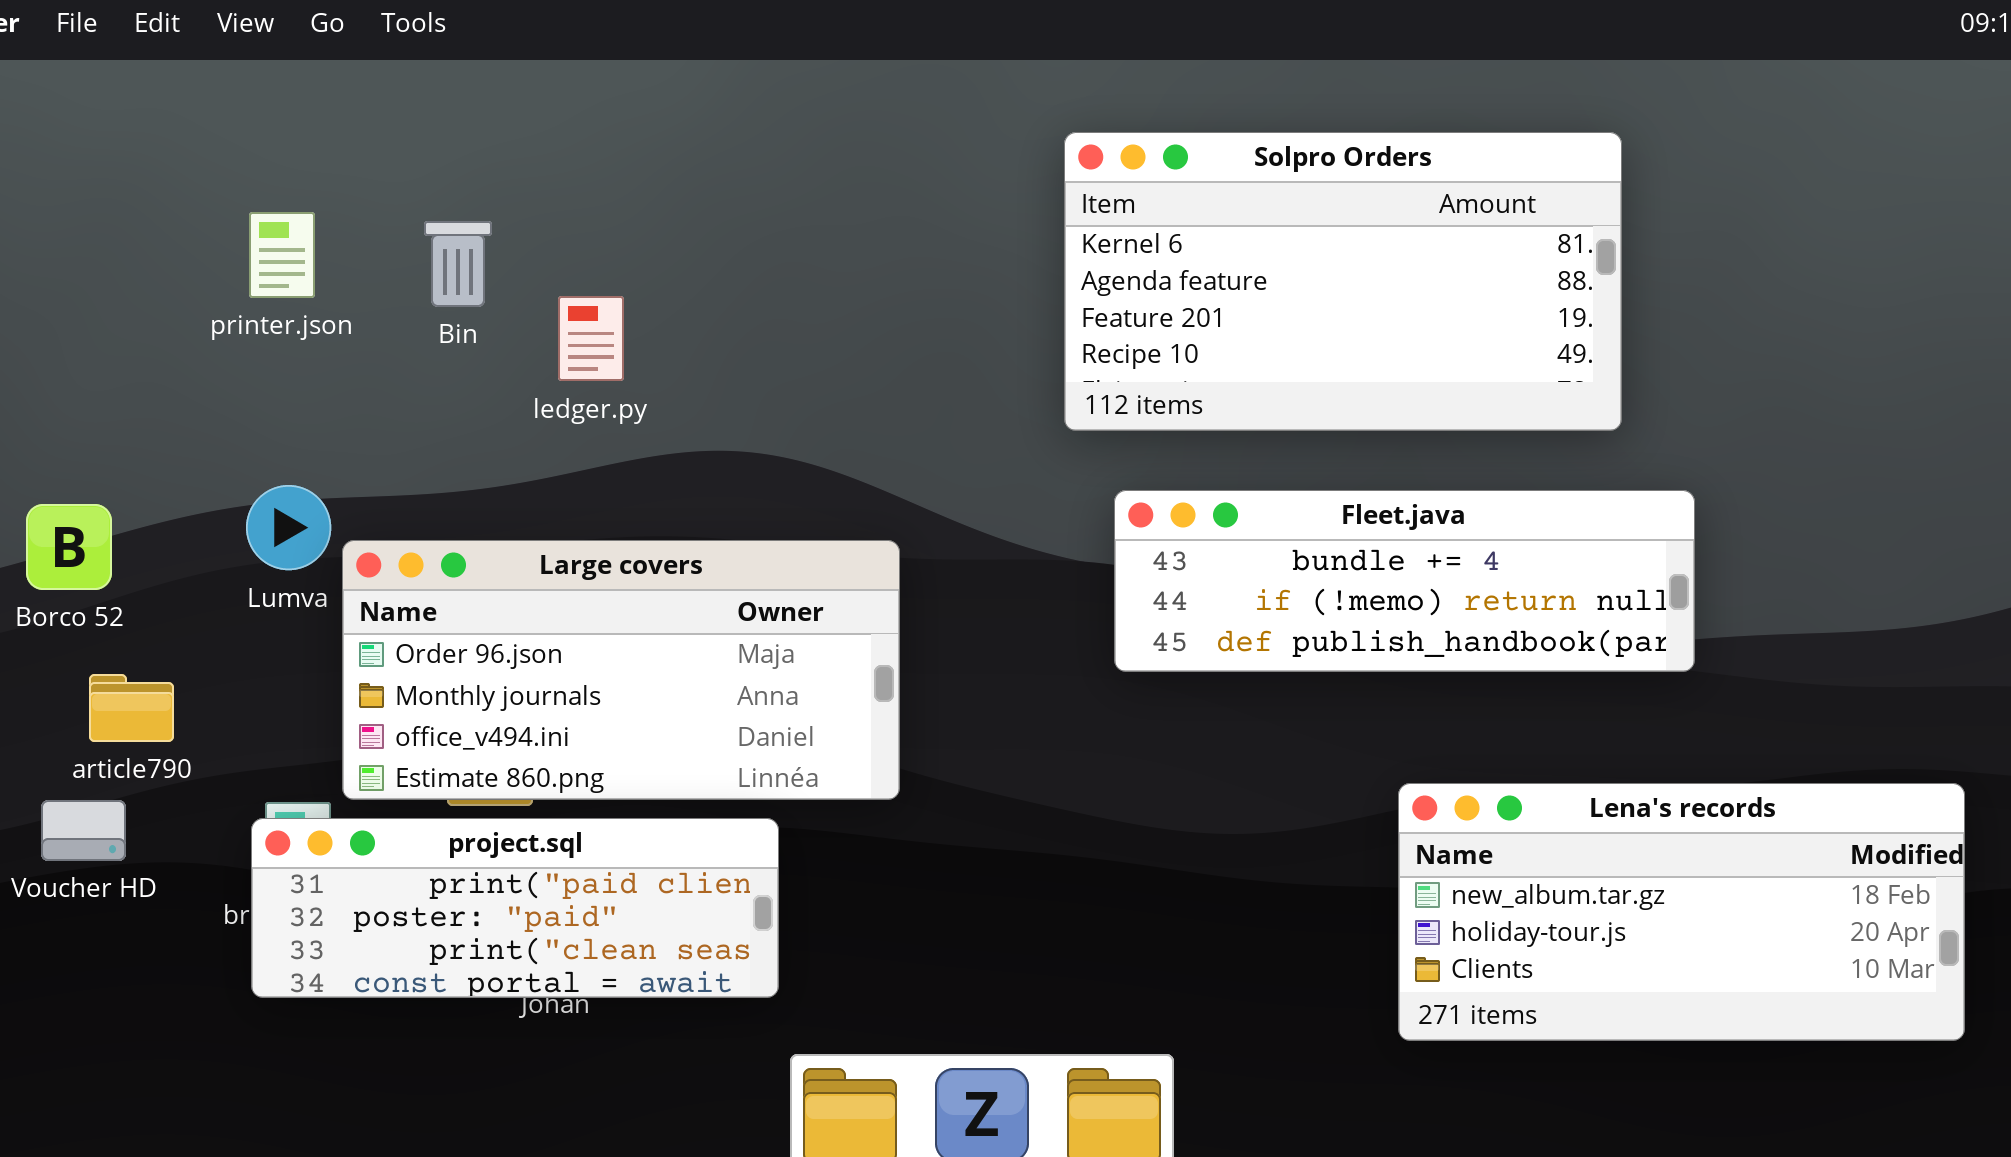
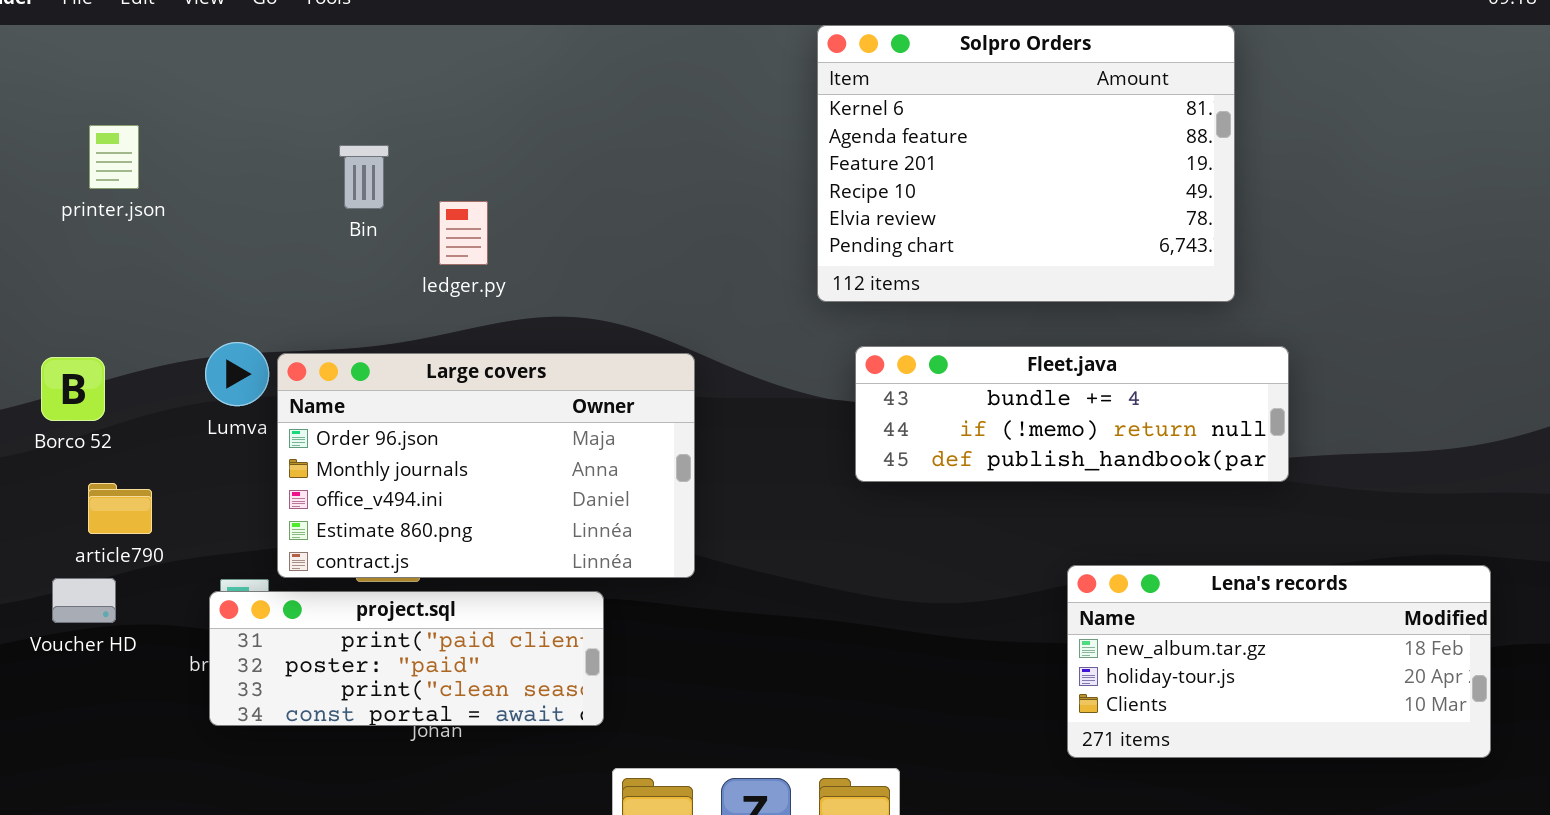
Solpro Orders: [1064,132,1622,431] -> [817,25,1235,302], resized
printer.json: [249,212,315,298] -> [89,125,139,189], moved
Large covers: [342,540,900,800] -> [277,353,695,578], resized

